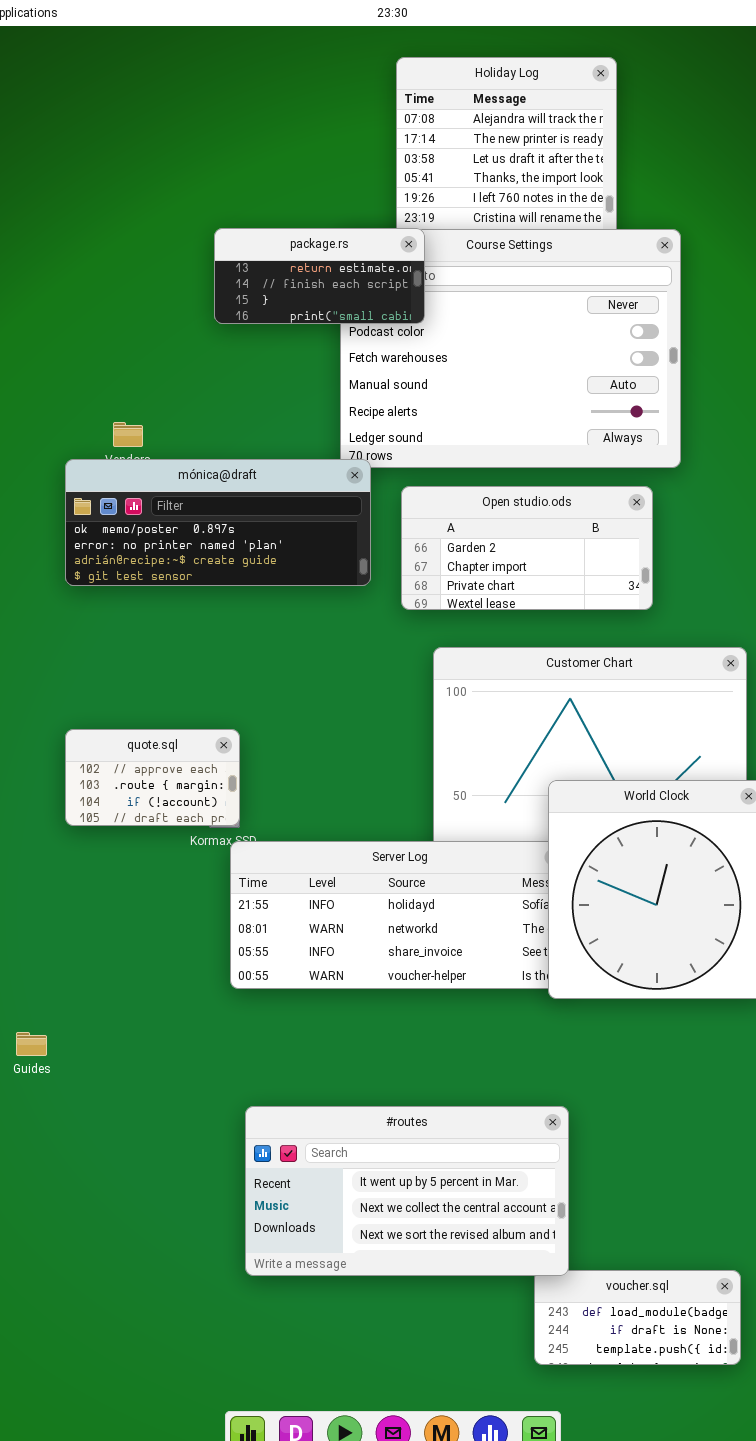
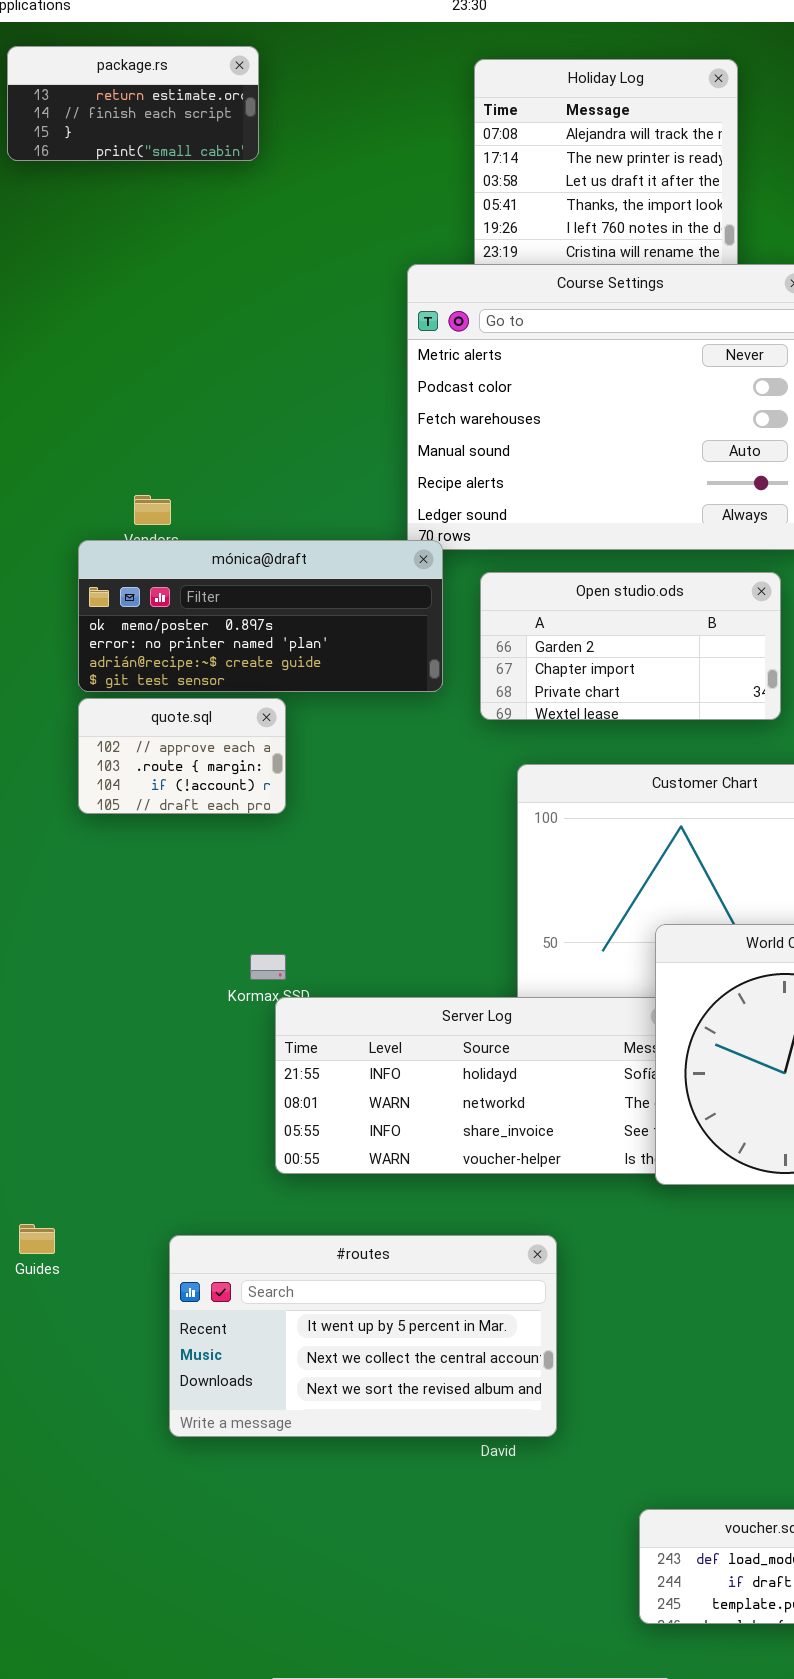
package.rs: [214,228,425,324] -> [7,46,259,161], moved
quote.sql: [65,729,240,826] -> [78,698,286,814], moved
#routes: [245,1106,569,1276] -> [169,1235,557,1437], moved

